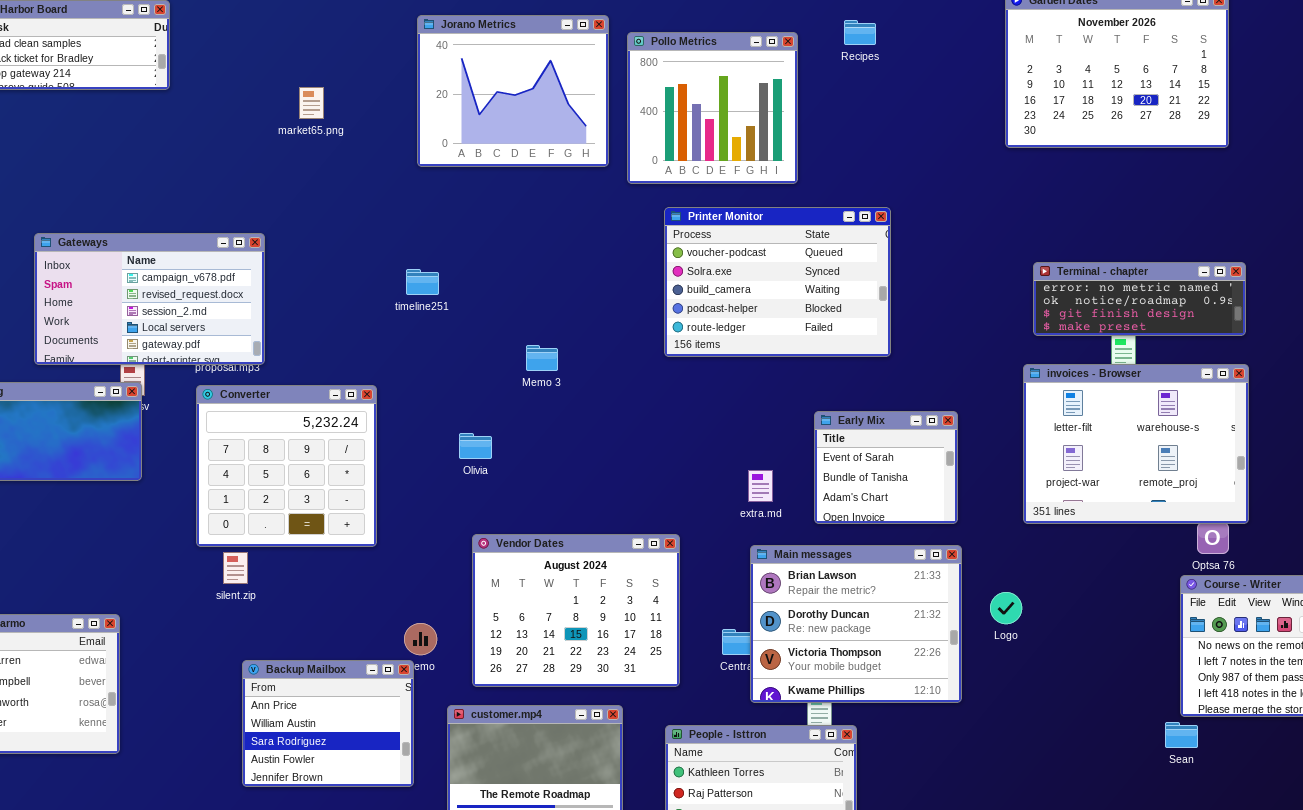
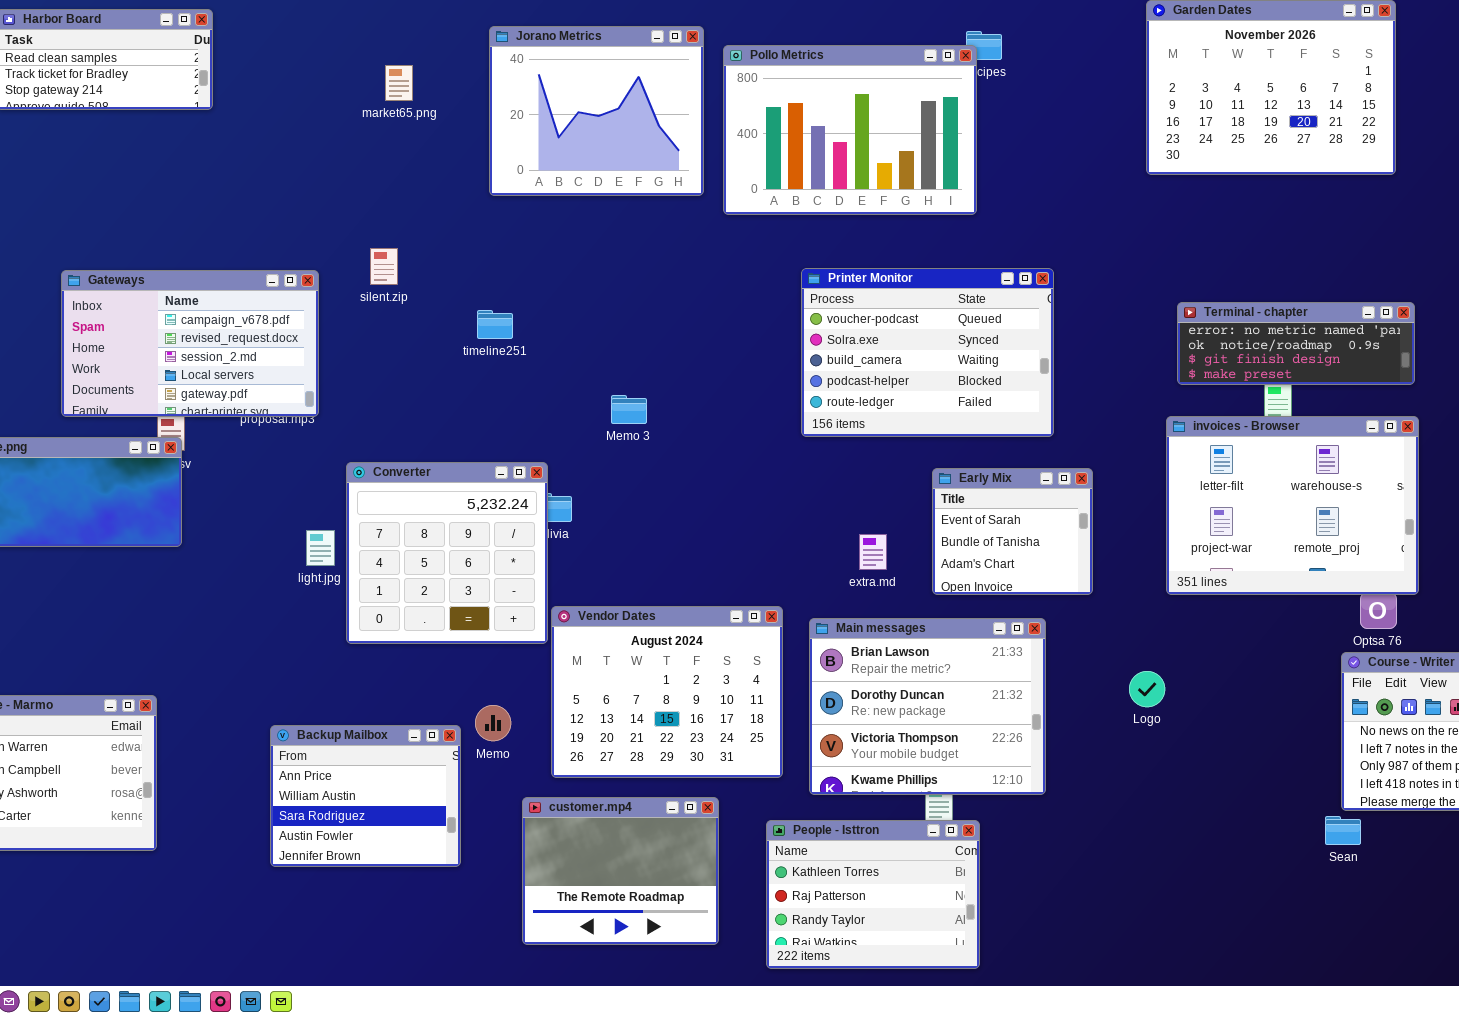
Pollo Metrics: [627,32,798,184] -> [723,45,977,215], resized
market65.png: [299,87,324,119] -> [385,65,413,101], moved
Printer Monitor: [664,207,891,357] -> [801,268,1054,437], moved
Converter: [196,385,377,547] -> [346,462,548,644], moved
Main messages: [750,545,962,703] -> [809,618,1046,795], moved
silent.zip: [223,552,248,584] -> [370,248,398,285], moved
Backup Mailbox: [242,660,414,787] -> [270,725,461,867], moved

